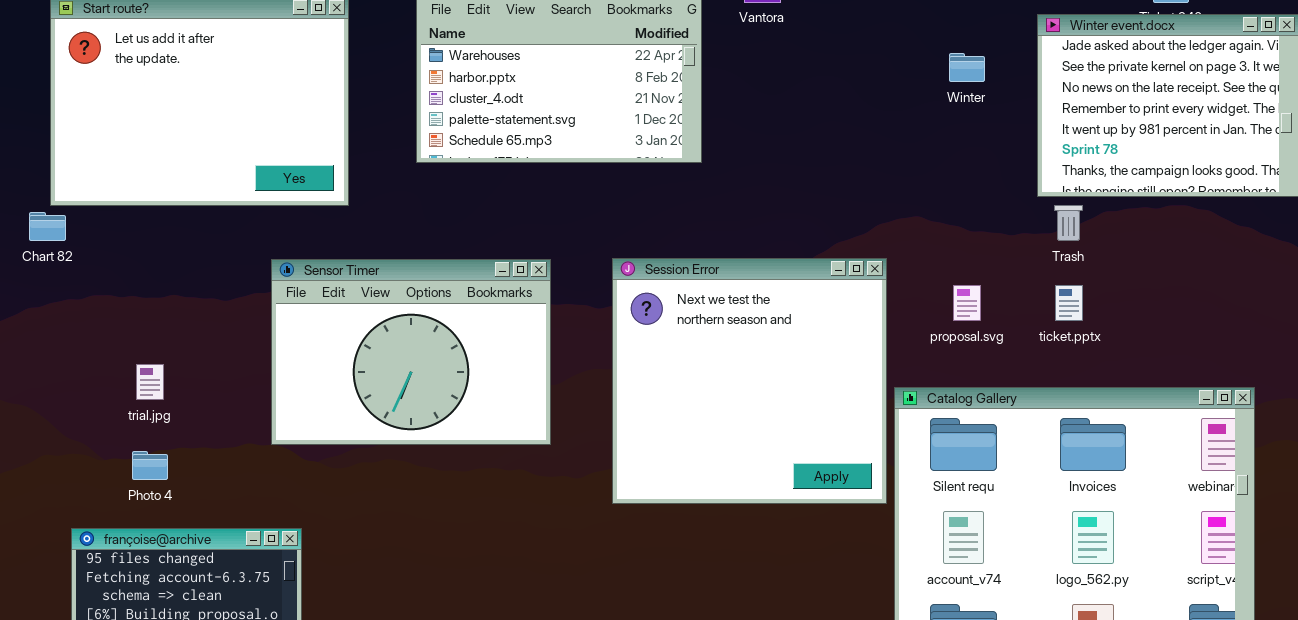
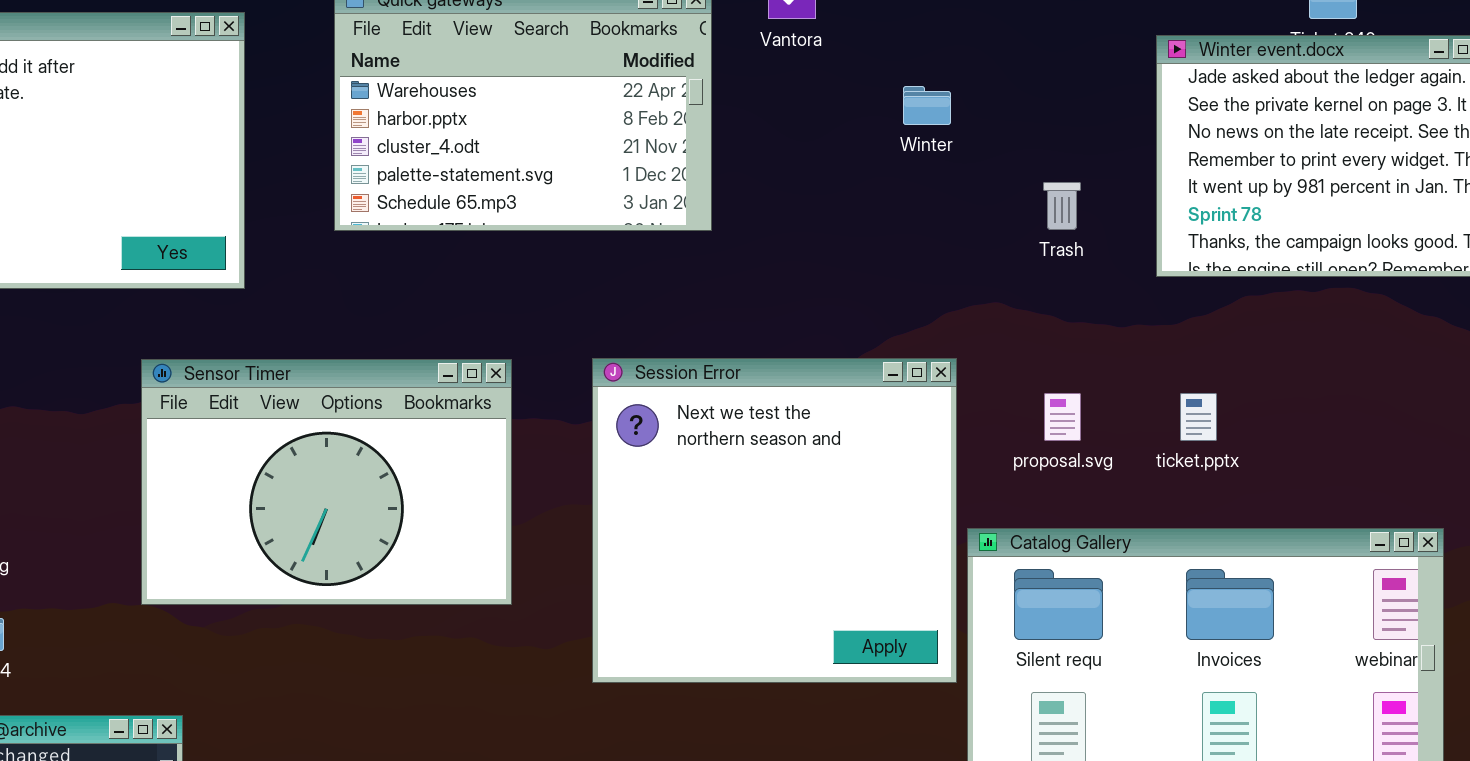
Winter: [949,53,985,82] -> [903,86,951,125], moved
Trash: [1054,205,1083,241] -> [1043,182,1081,230], moved

